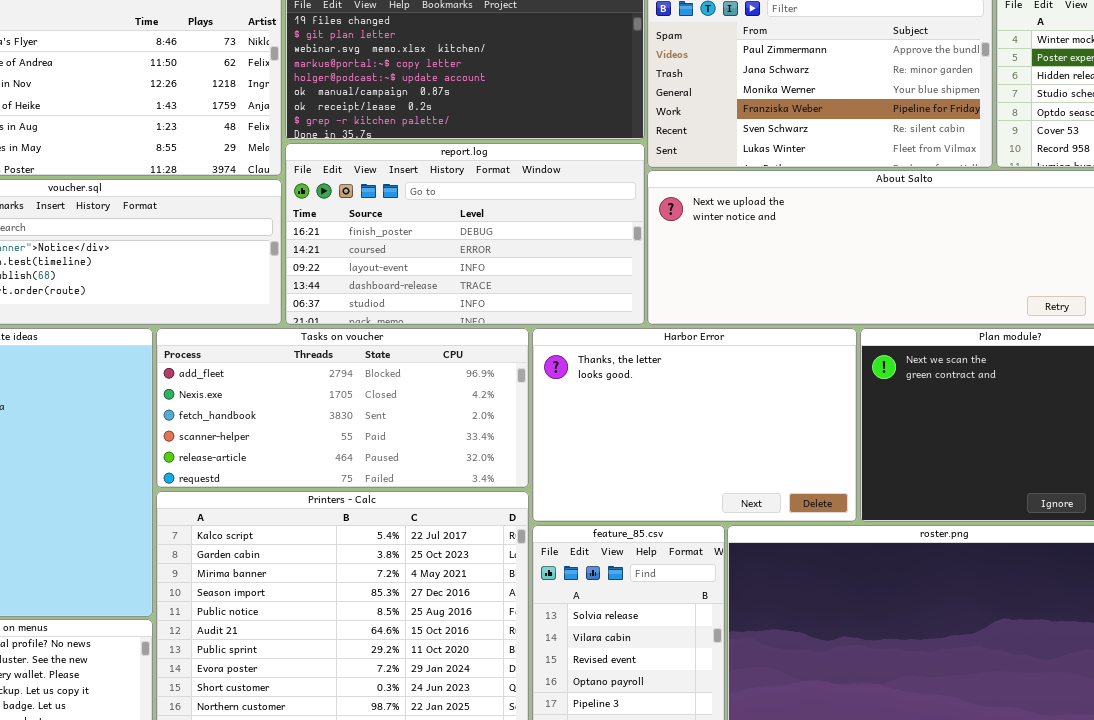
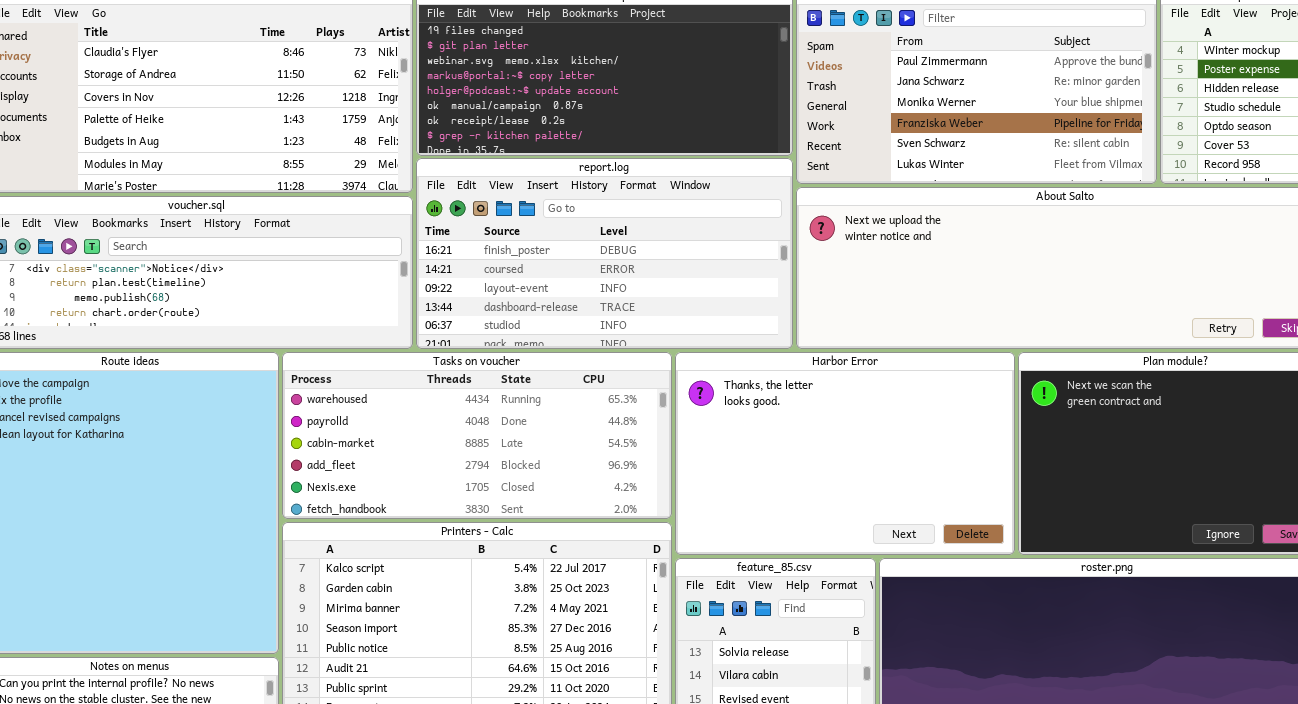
Tasks on voucher: [156,328,529,488] -> [282,352,672,519], scrolled up 3 rows

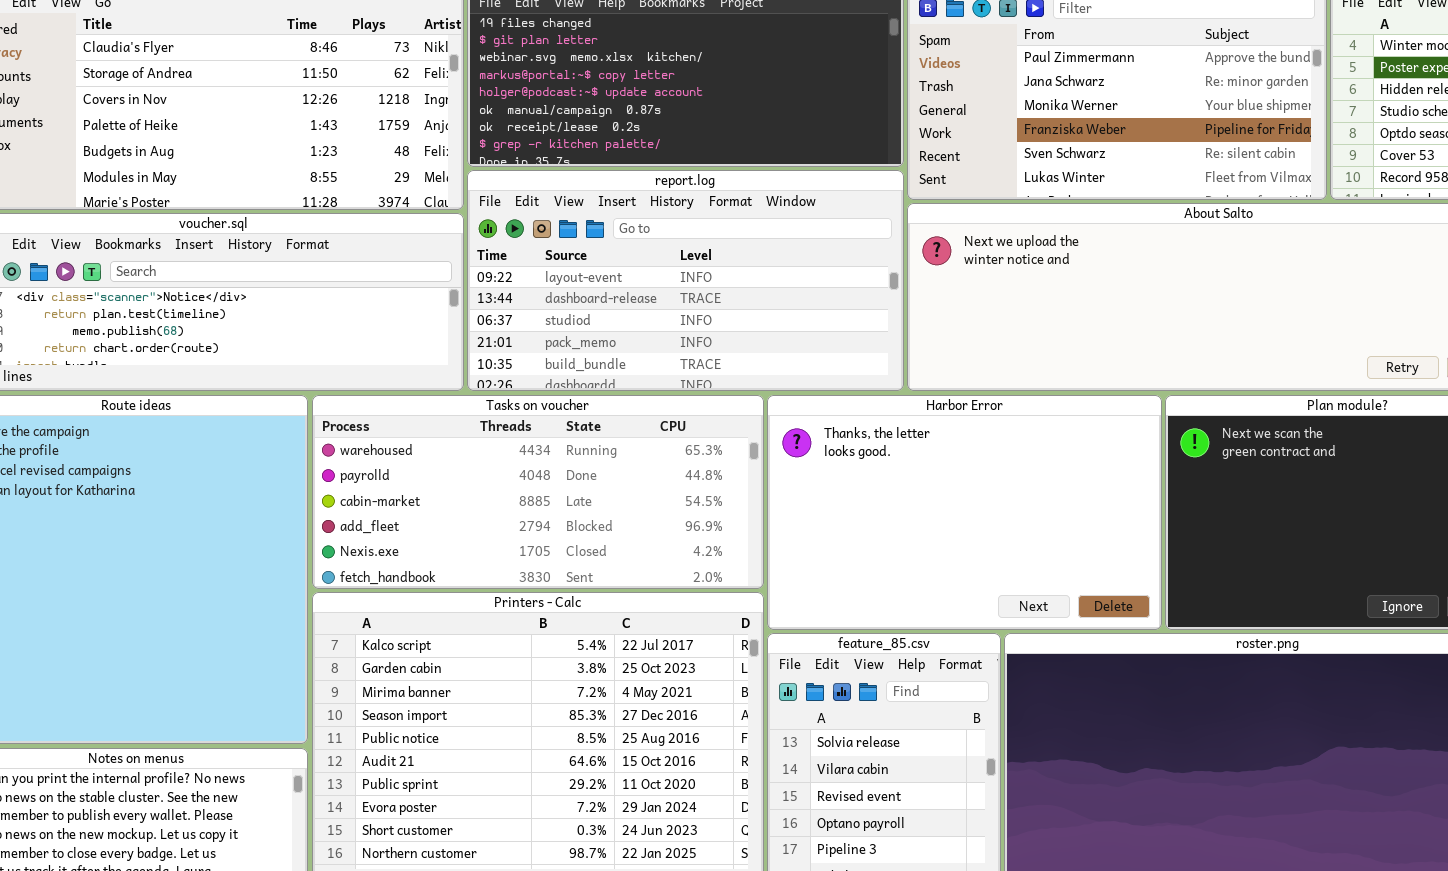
report.log: [416,158,793,349] -> [467,170,904,391], scrolled down 2 rows

